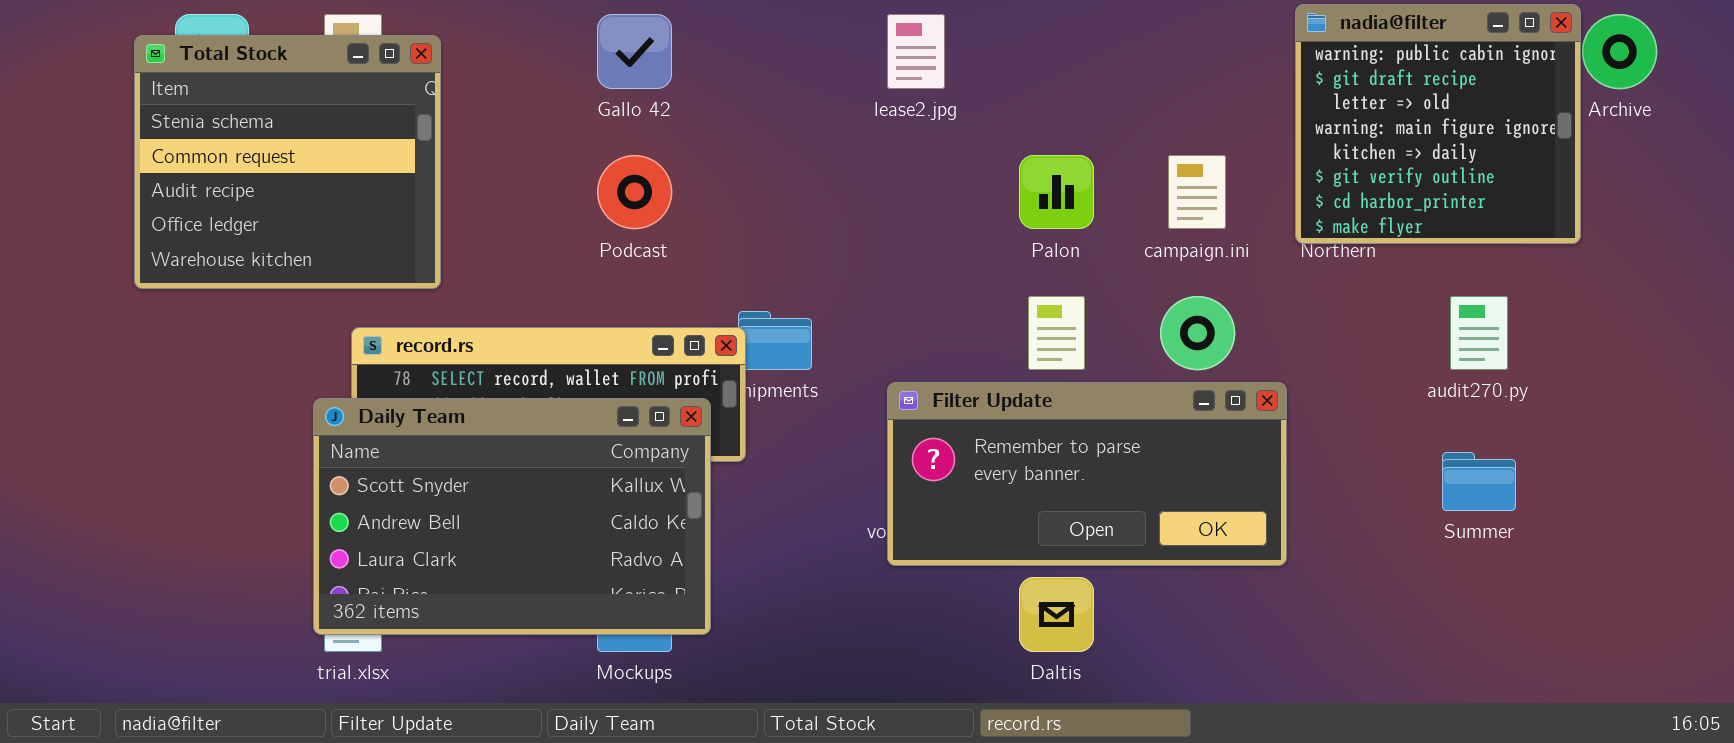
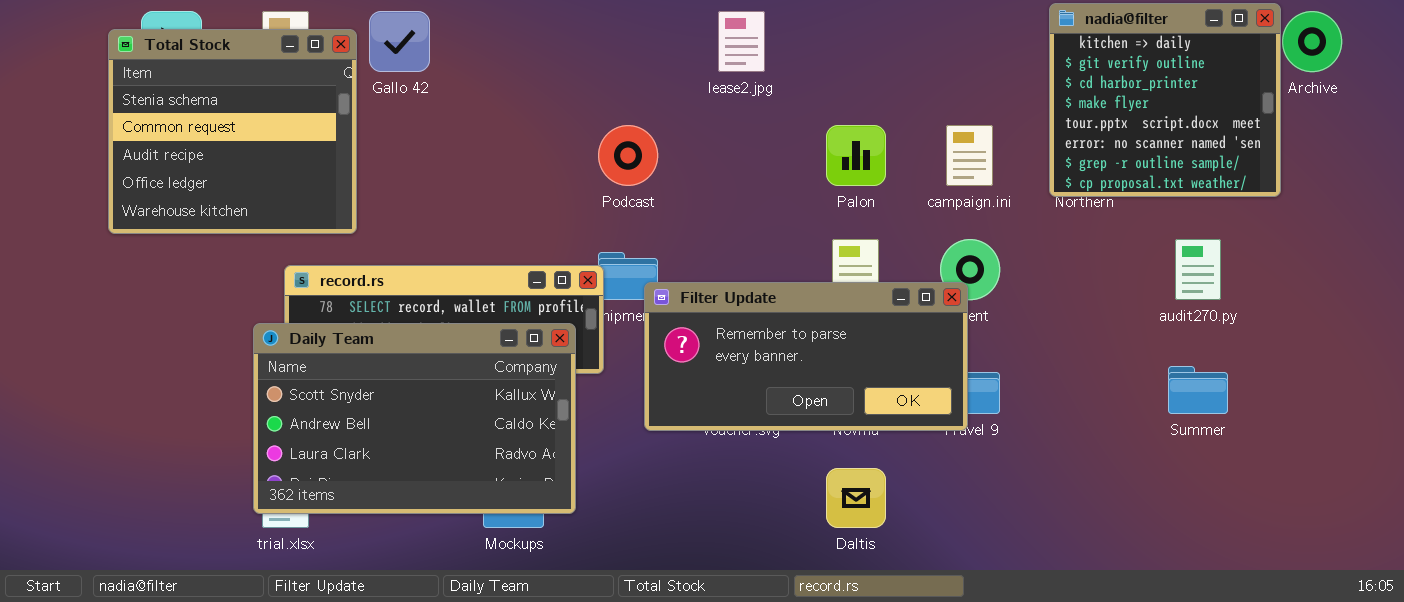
nadia@filter: [1295,4,1581,244] -> [1049,3,1281,197], scrolled down 4 rows
Gallo 42: [597,14,672,89] -> [369,11,430,72], moved
Podcast: [597,155,672,229] -> [598,125,658,186], moved
Filter Update: [887,382,1287,566] -> [644,282,968,431], moved

